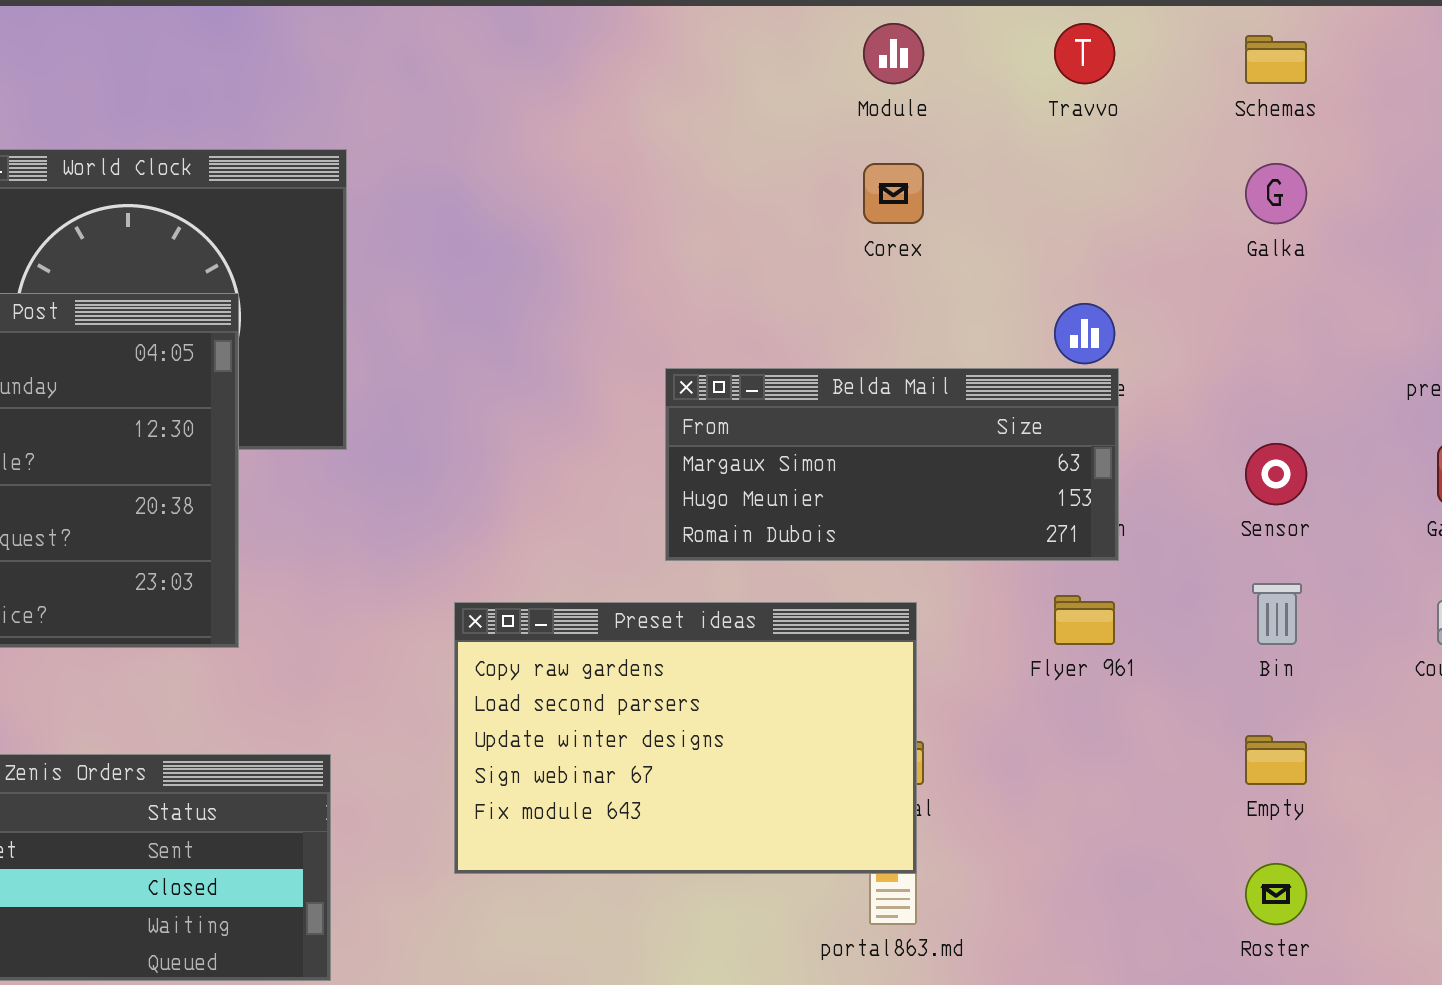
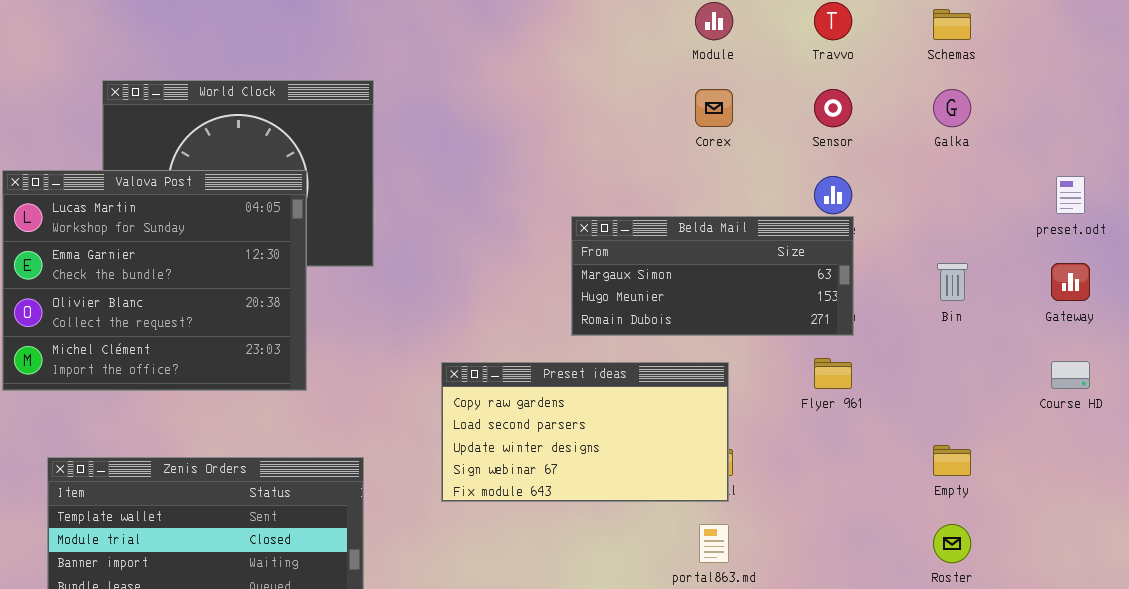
Sensor: [1245,443,1307,505] -> [814,89,852,127], moved
Bin: [1252,583,1302,645] -> [937,263,968,301], moved
Preset ideas: [454,602,917,874] -> [441,362,729,502], resized

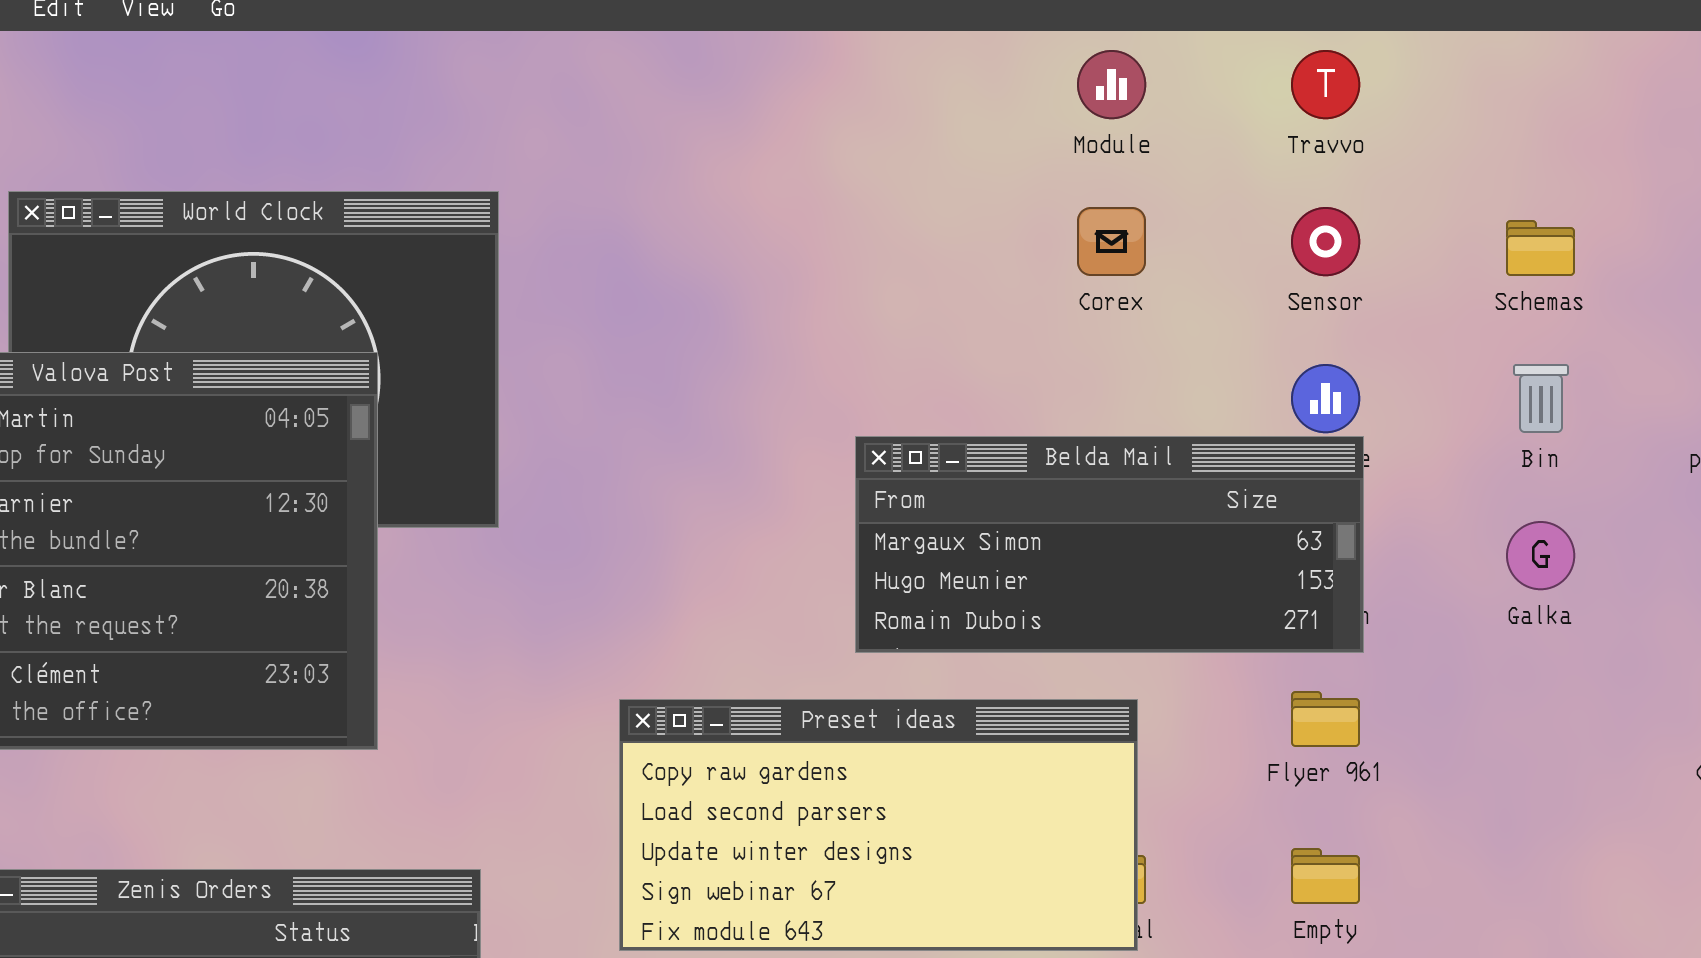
Schemas: [933,9,971,40] -> [1506,220,1575,276], moved
Galka: [933,89,971,127] -> [1506,521,1575,590], moved
Bin: [937,263,968,301] -> [1513,364,1569,433], moved
Empty: [933,445,971,476] -> [1291,848,1360,904], moved

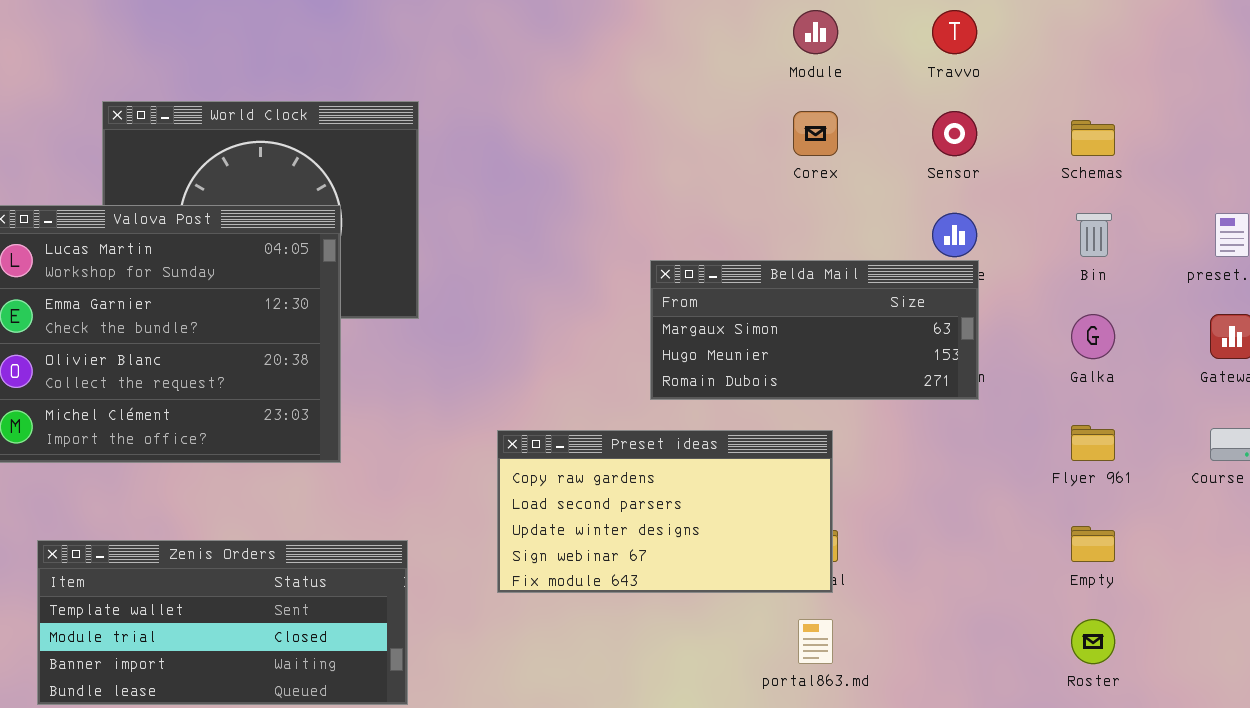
Flyer 961: [1291,691,1360,747] -> [1071,425,1115,461], moved
Empty: [1291,848,1360,904] -> [1071,526,1115,562], moved

